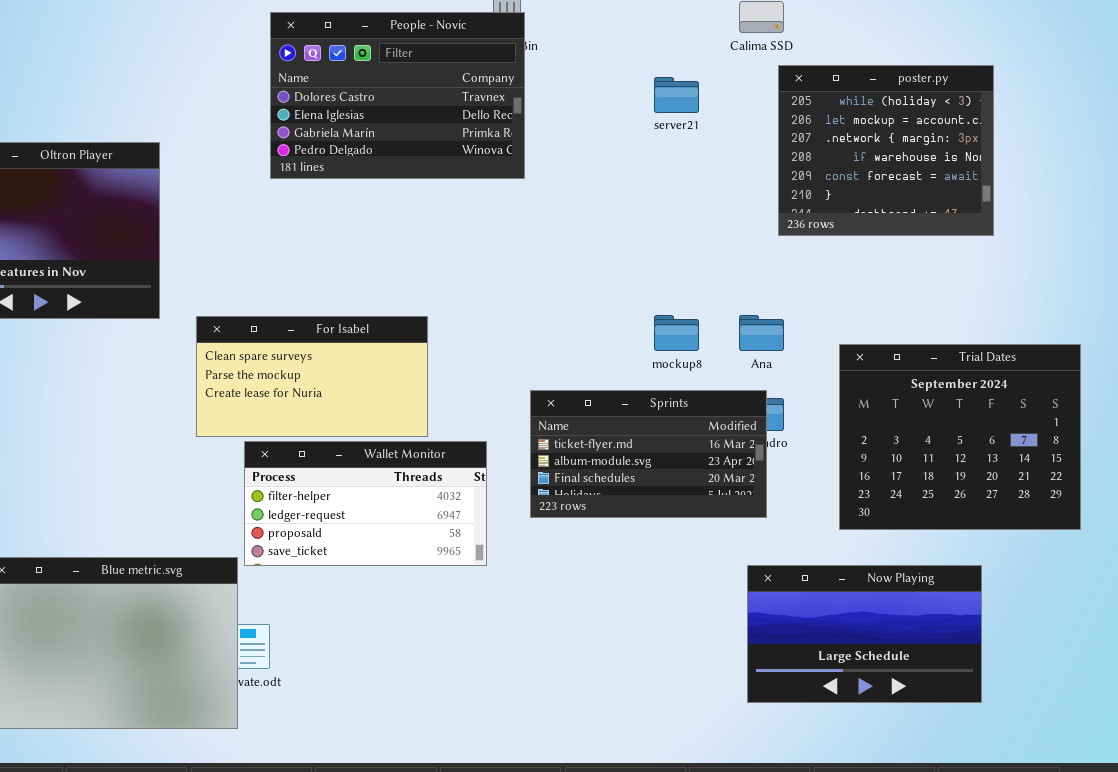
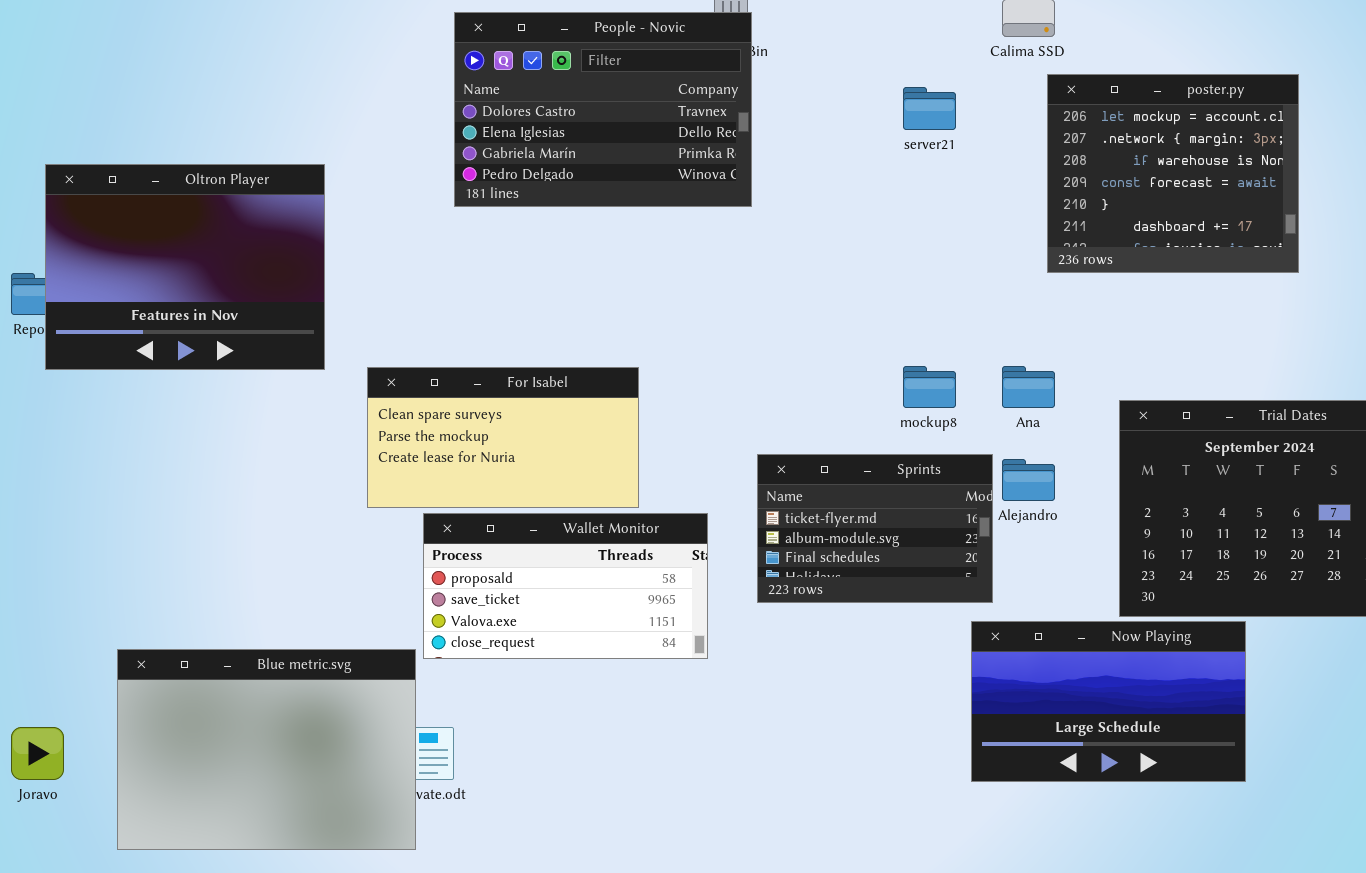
poster.py: [778,65,994,236] -> [1047,74,1299,273], scrolled down 1 row
Sprints: [530,390,767,518] -> [757,454,993,603], resized
Wallet Monitor: [244,441,487,566] -> [423,513,708,659], scrolled down 2 rows
Now Playing: [747,565,982,703] -> [971,621,1246,782], moved

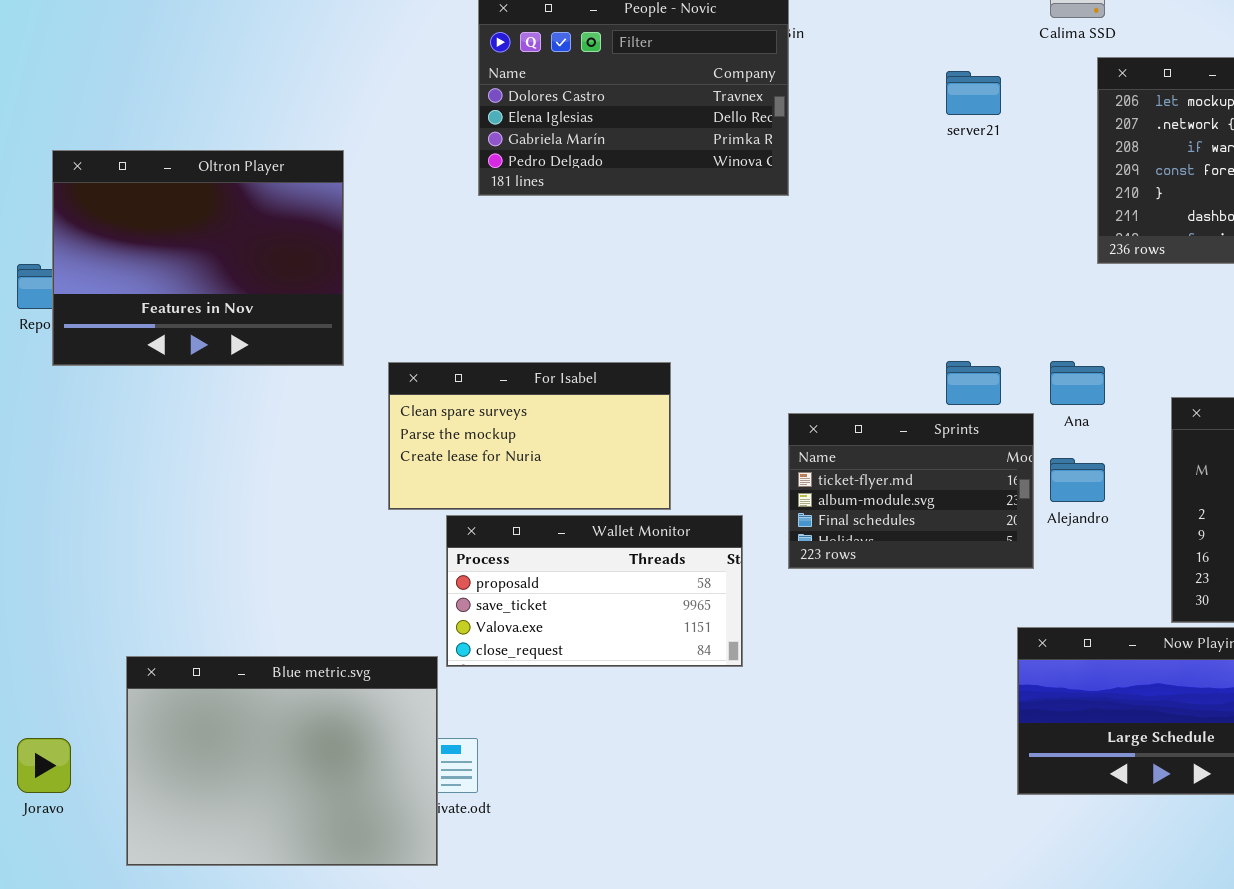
Sprints: [757,454,993,603] -> [788,413,1034,569], moved

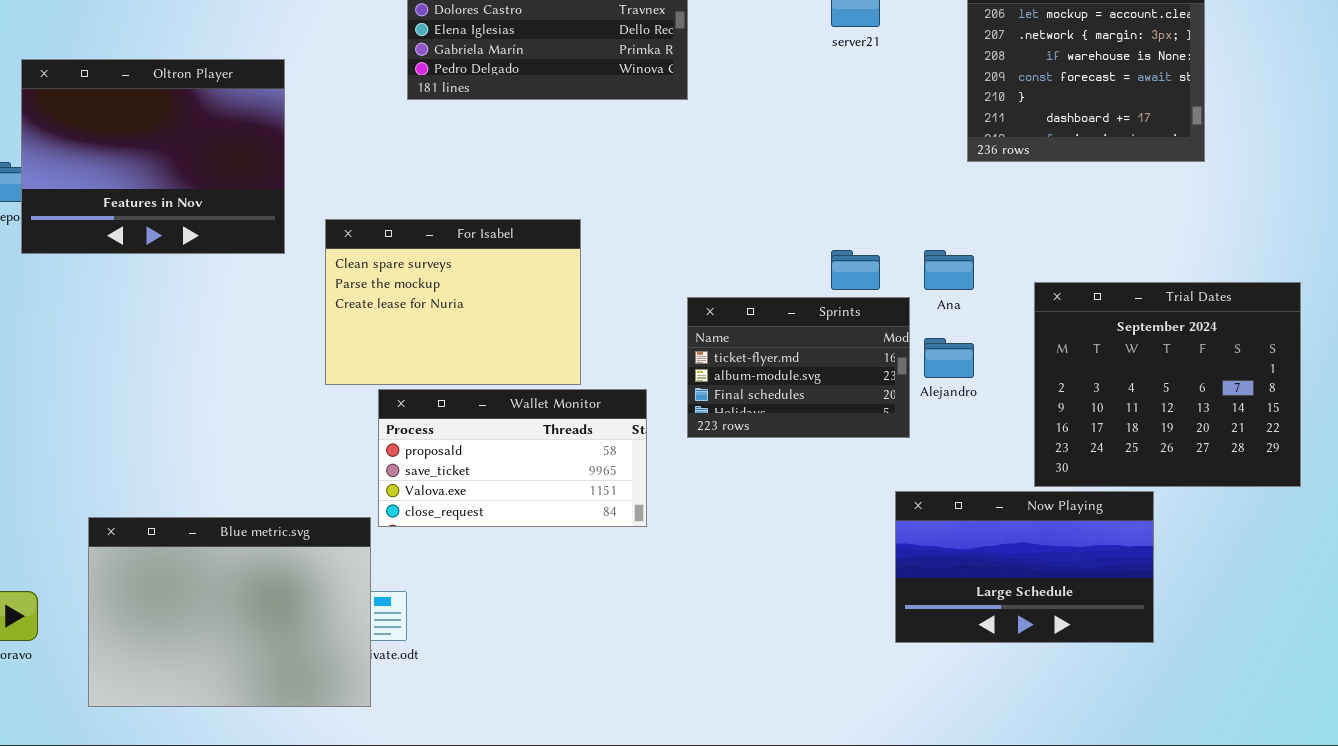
For Isabel: [388,362,671,510] -> [325,219,581,385], resized

